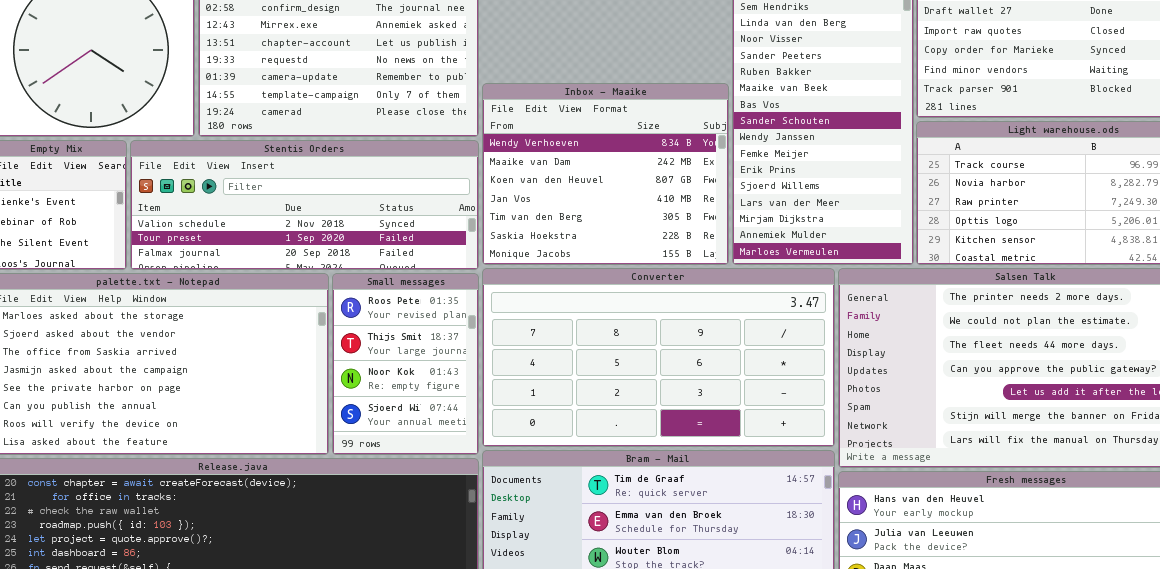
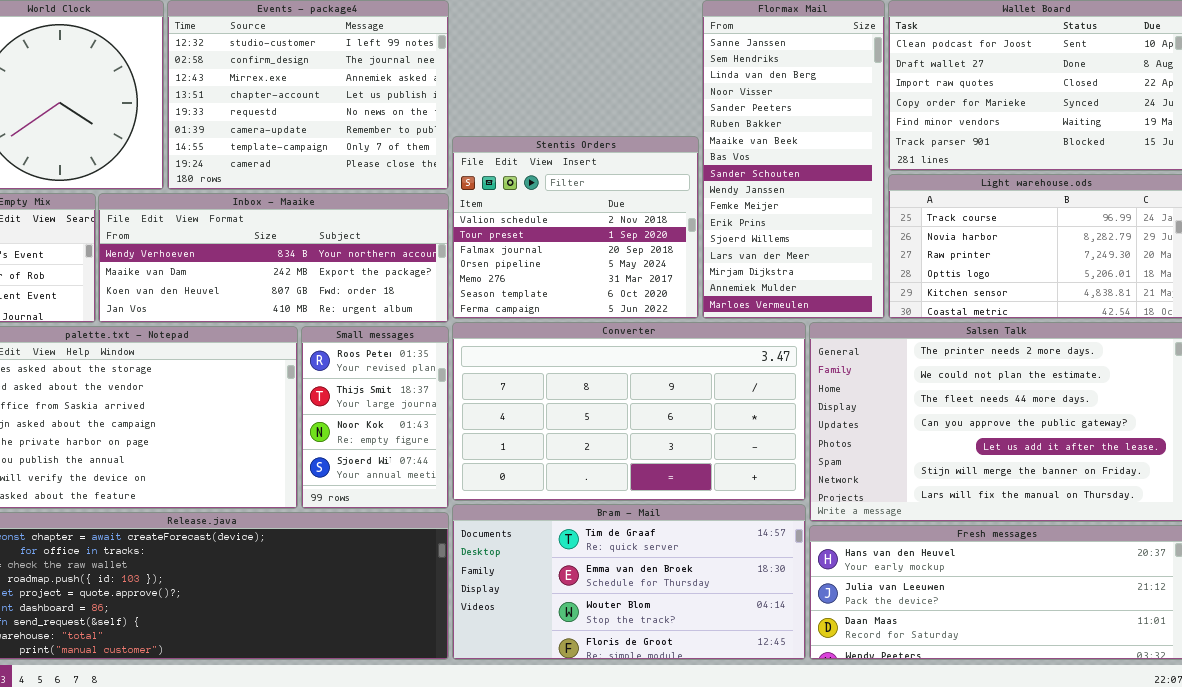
Inbox - Maaike: [482,83,729,265] -> [98,193,449,323], moved, resized
Stentis Orders: [130,140,479,270] -> [452,136,699,319], moved, resized

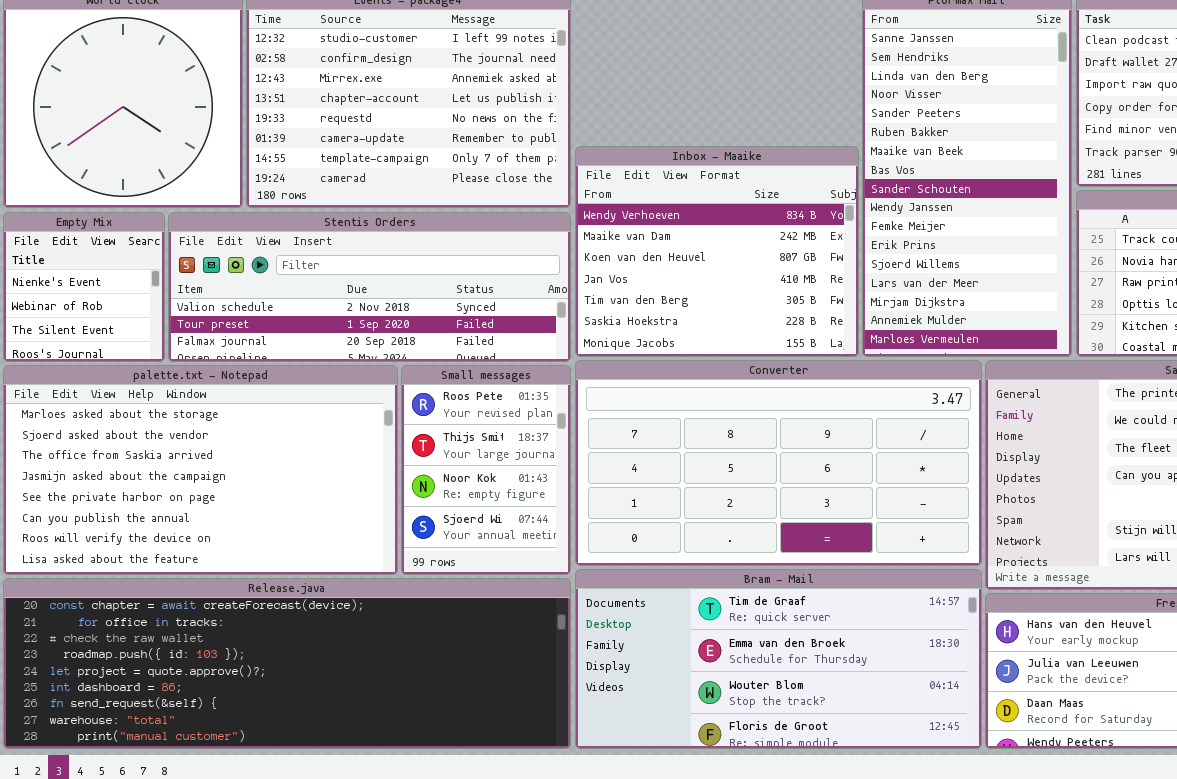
Stentis Orders: [452,136,699,319] -> [168,212,571,362], moved, resized
Inbox - Maaike: [98,193,449,323] -> [575,146,859,357], moved, resized

